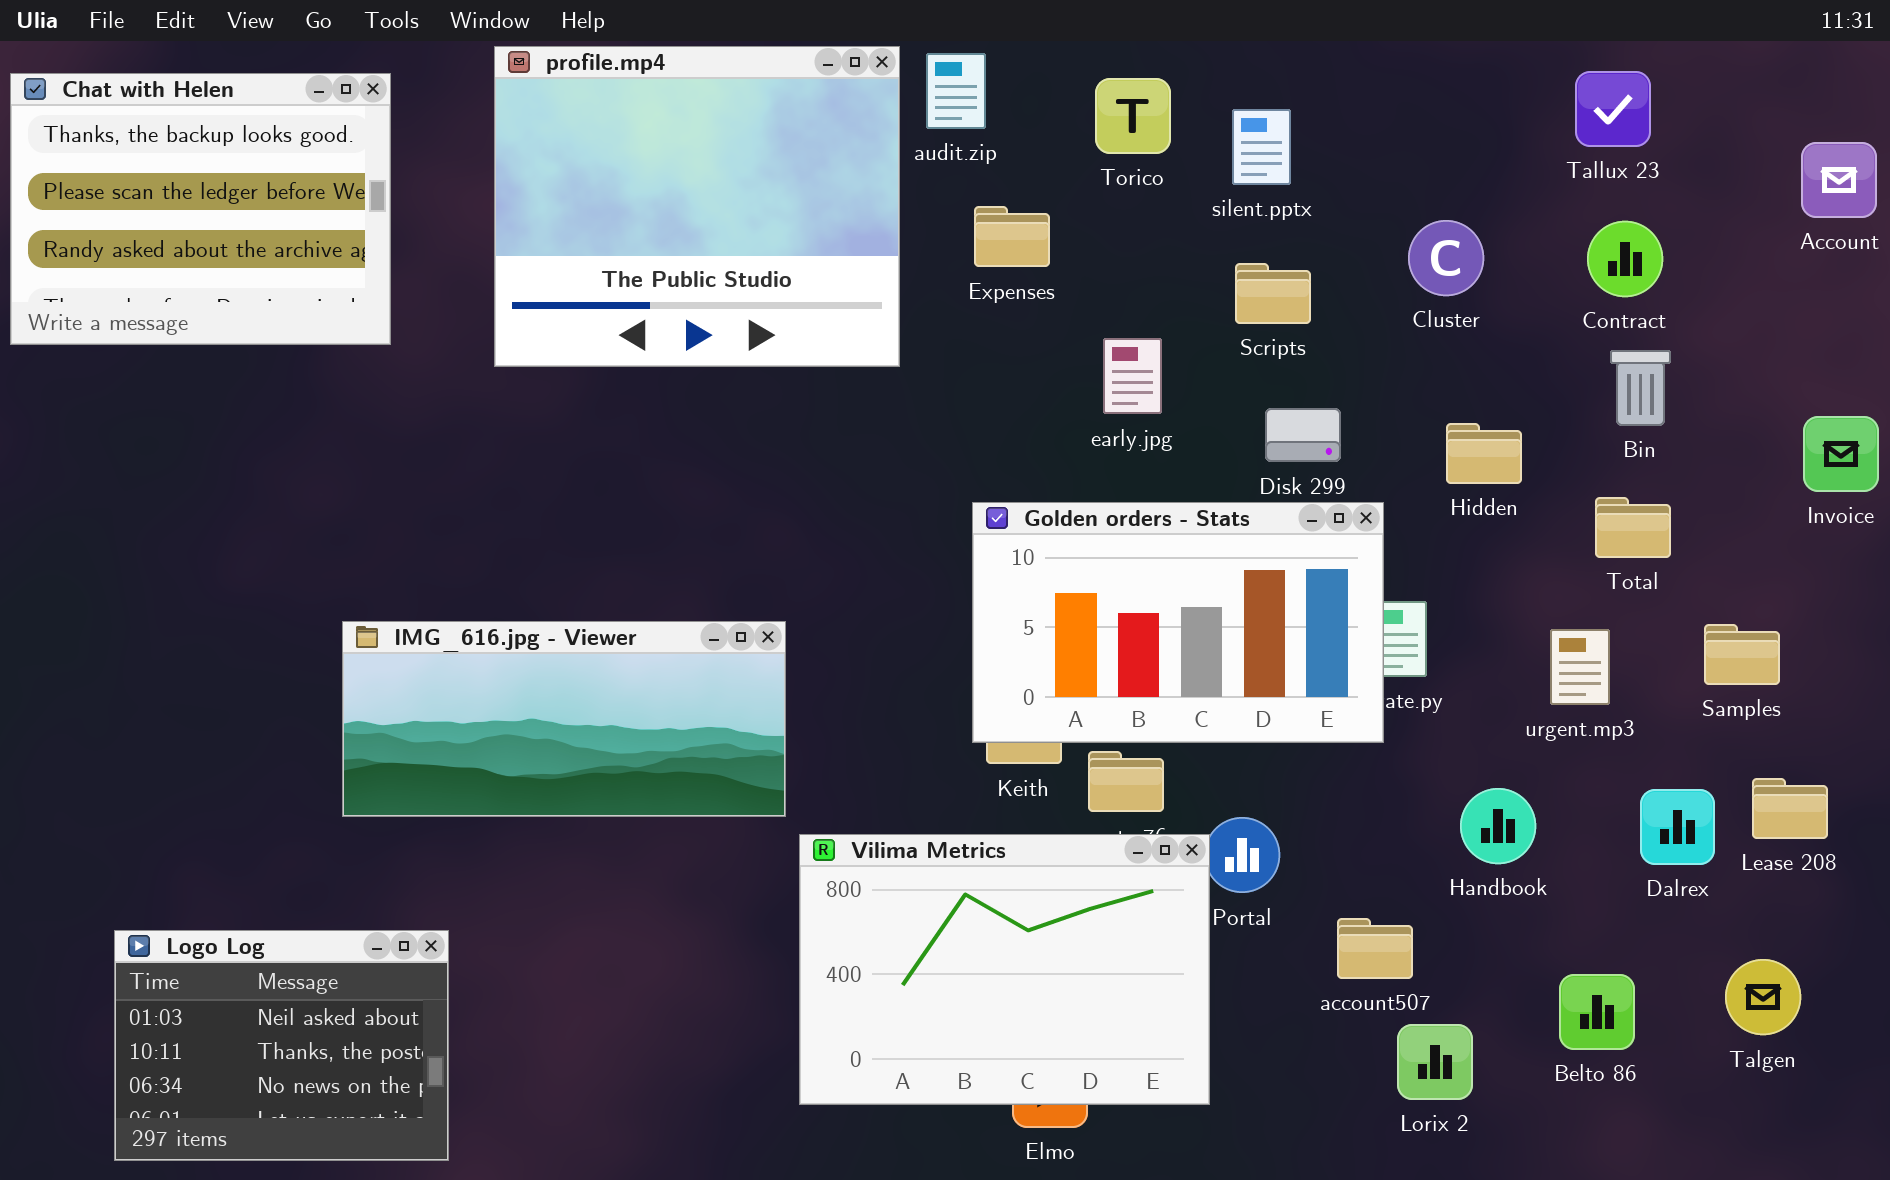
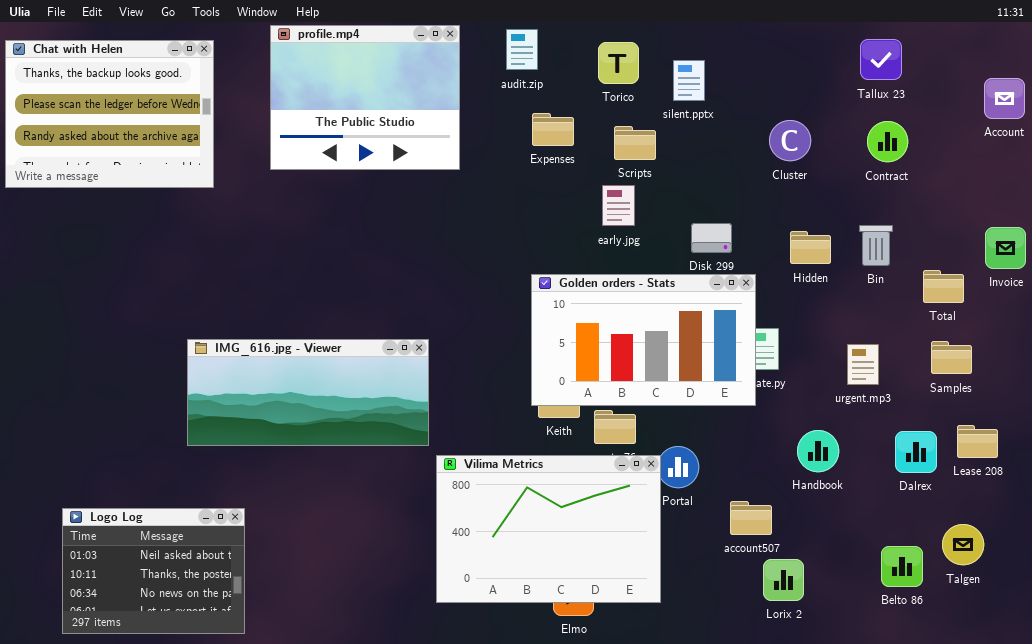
profile.mp4: [494,46,900,367] -> [270,25,460,170], resized
Scripts: [1235,263,1311,324] -> [614,126,656,160], moved
Bin: [1610,350,1671,426] -> [859,225,893,266], moved
Total: [1595,497,1671,558] -> [923,270,964,303], moved
Belto 86: [1559,974,1635,1050] -> [881,546,923,587], moved

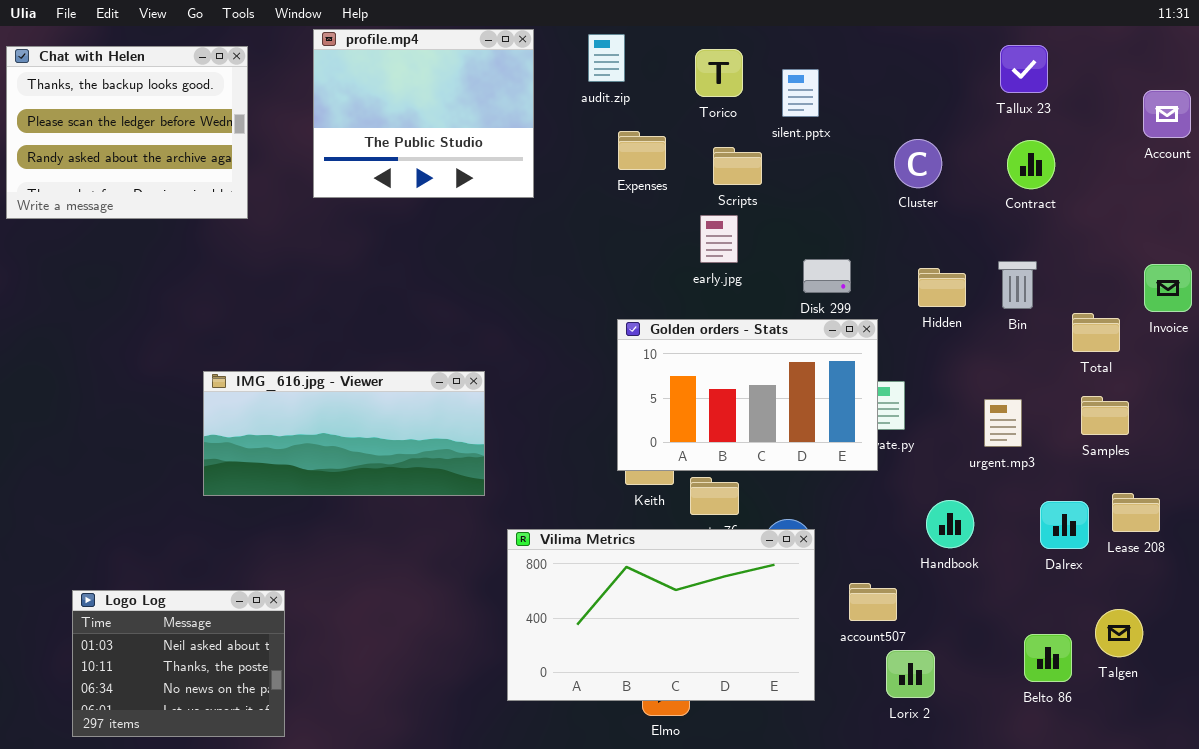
IMG_616.jpg - Viewer: [187,339,429,446] -> [203,371,485,496], moved
Vilima Metrics: [436,455,661,603] -> [507,529,815,701], resized

